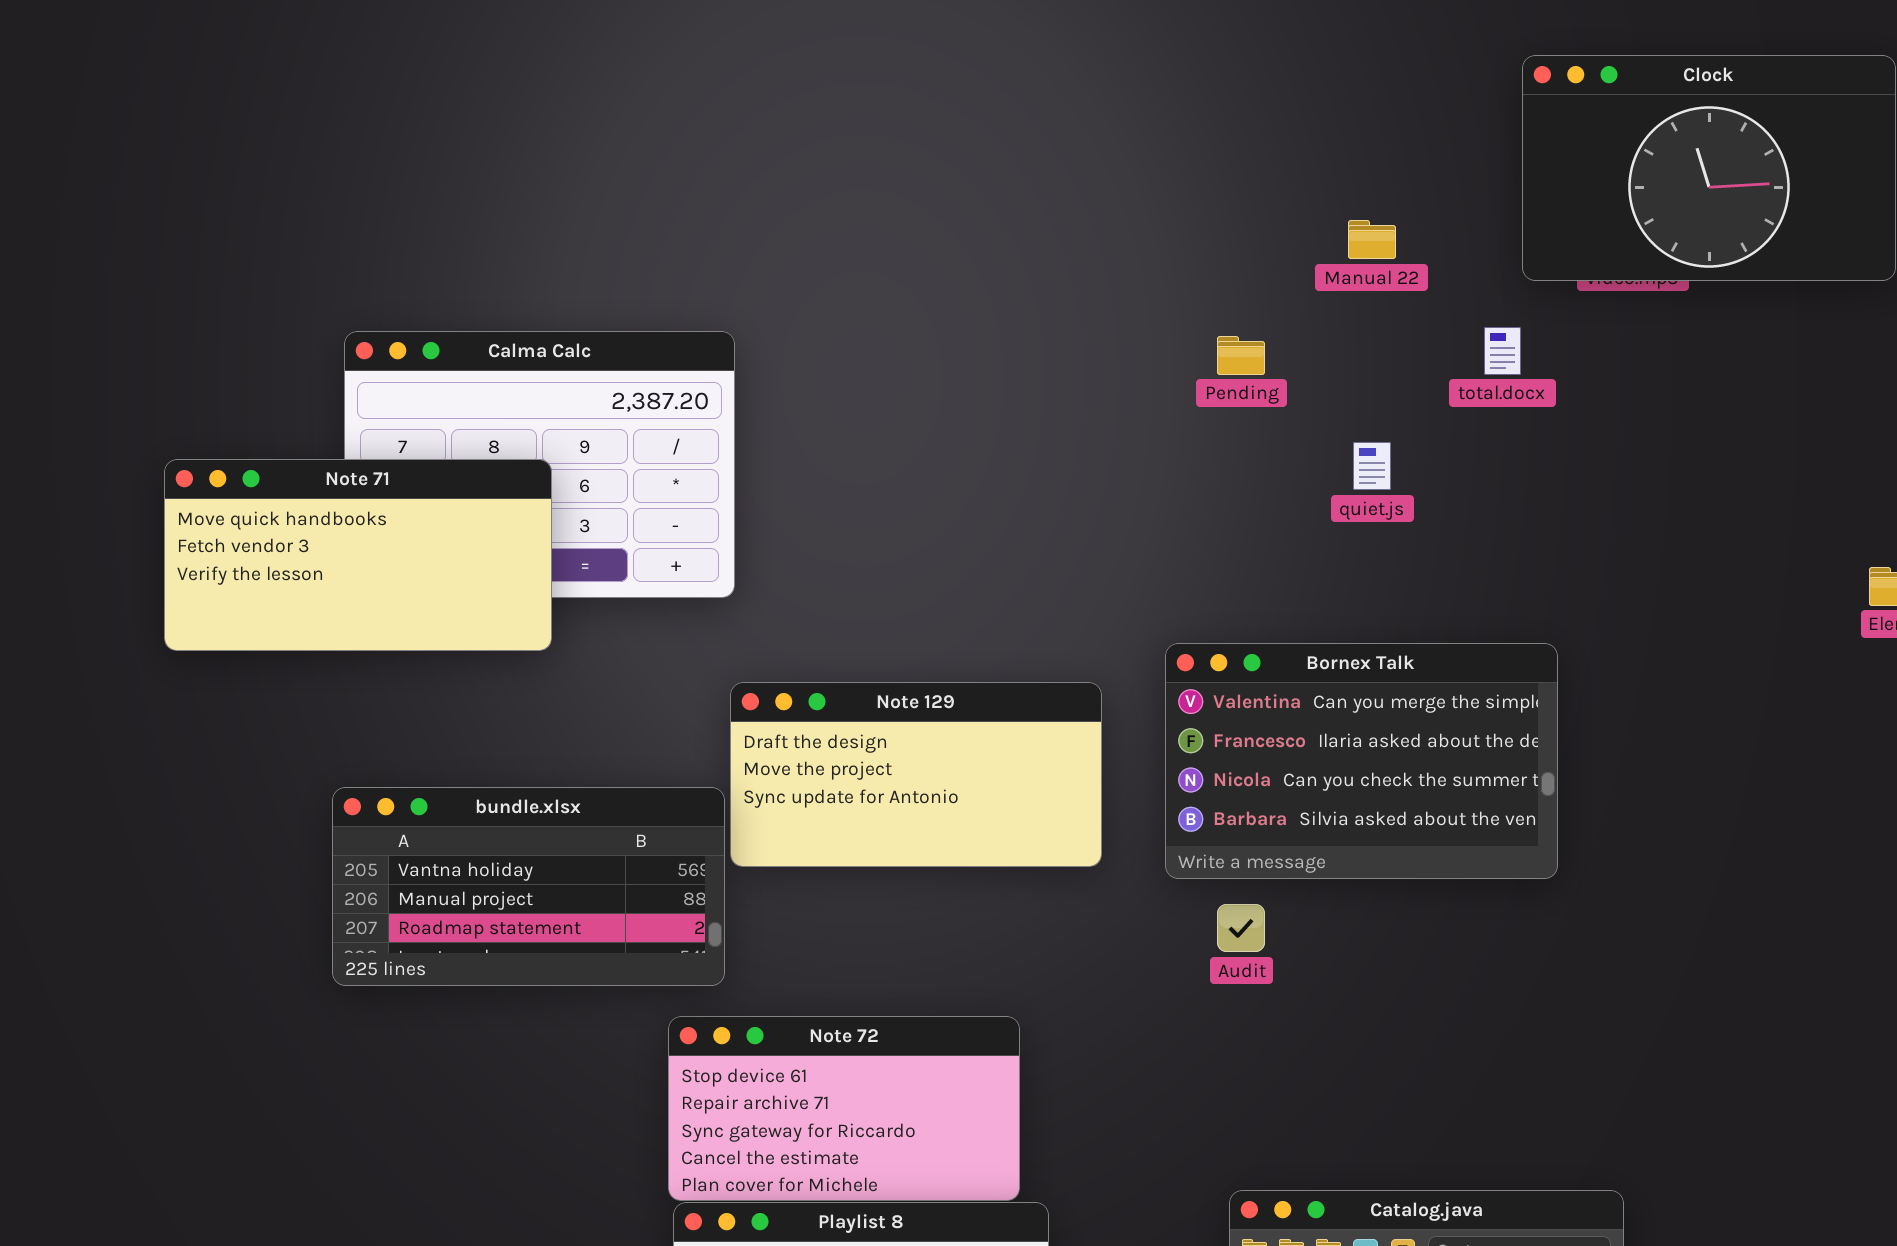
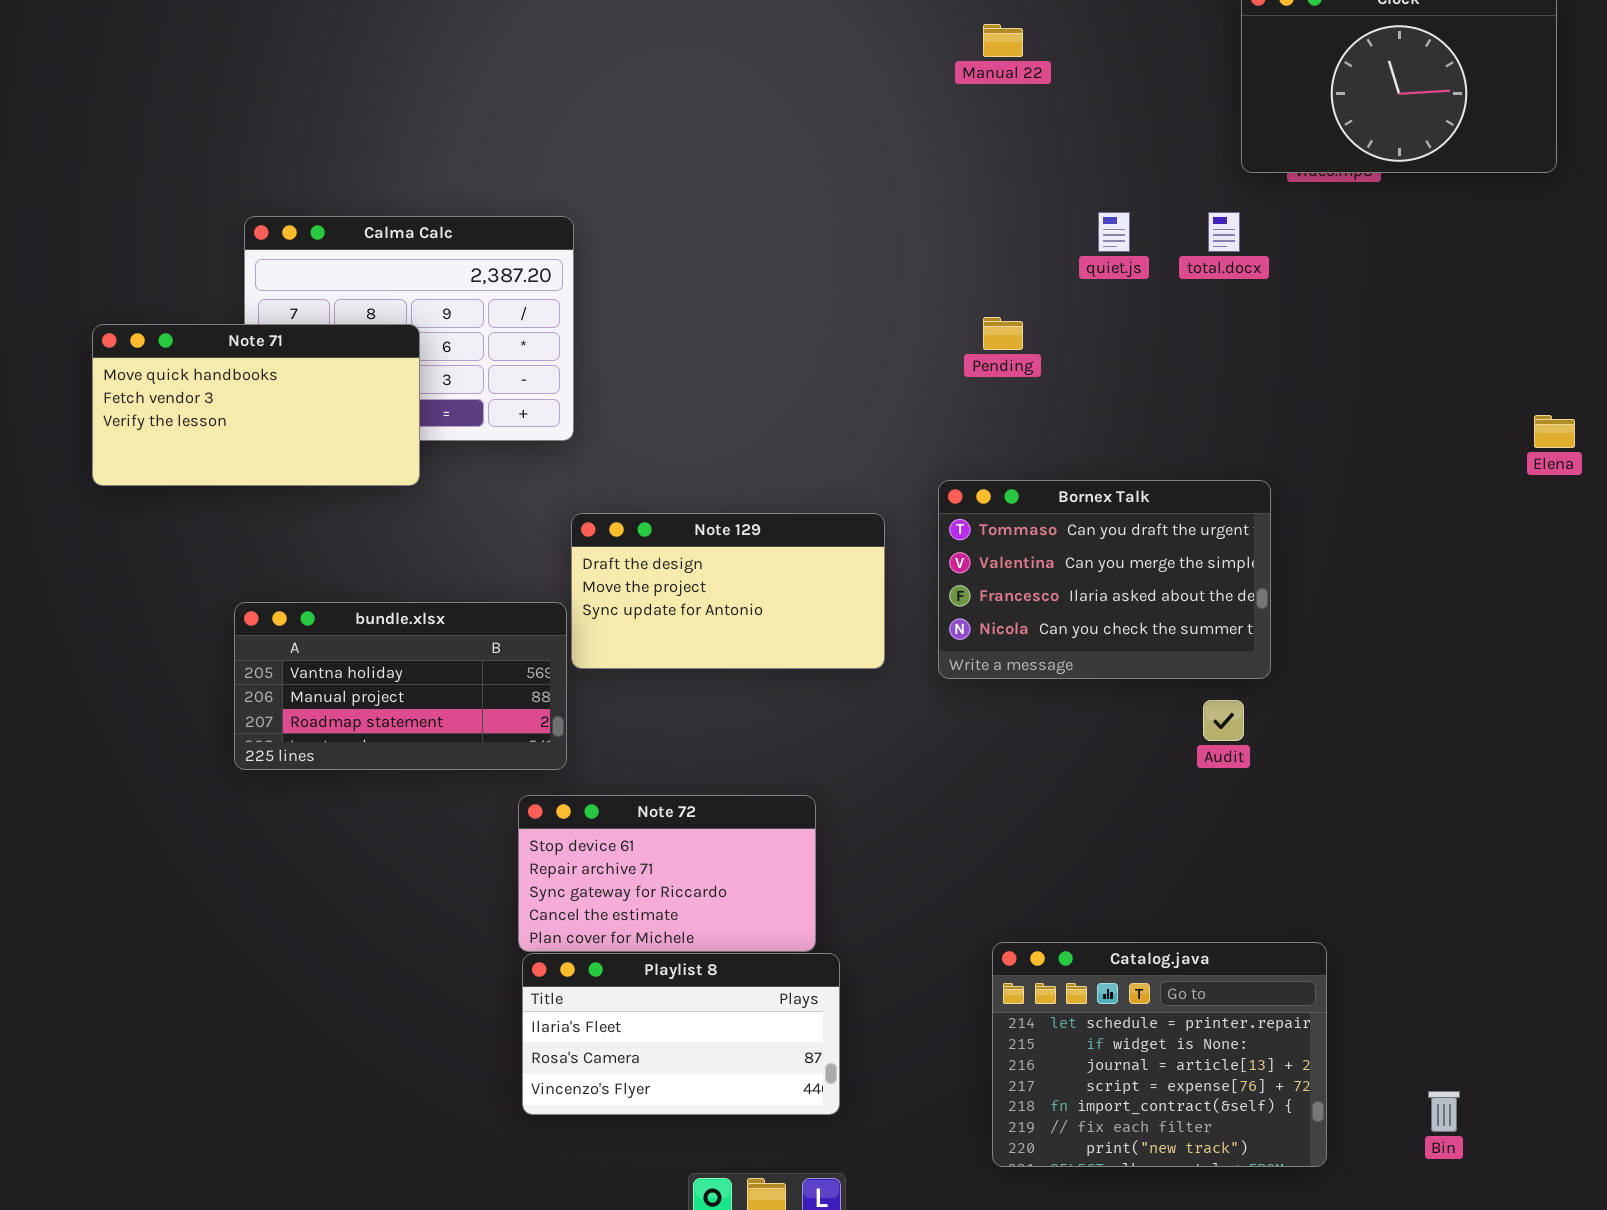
Manual 22: [1348,220,1396,259] -> [983,24,1023,57], moved
Pending: [1217,336,1265,375] -> [983,317,1023,350], moved
quiet.js: [1353,442,1391,490] -> [1098,212,1130,252], moved
Bornex Talk: [1165,643,1558,879] -> [938,480,1271,679], scrolled up 1 row
Audit: [1217,904,1265,952] -> [1203,700,1244,741], moved

